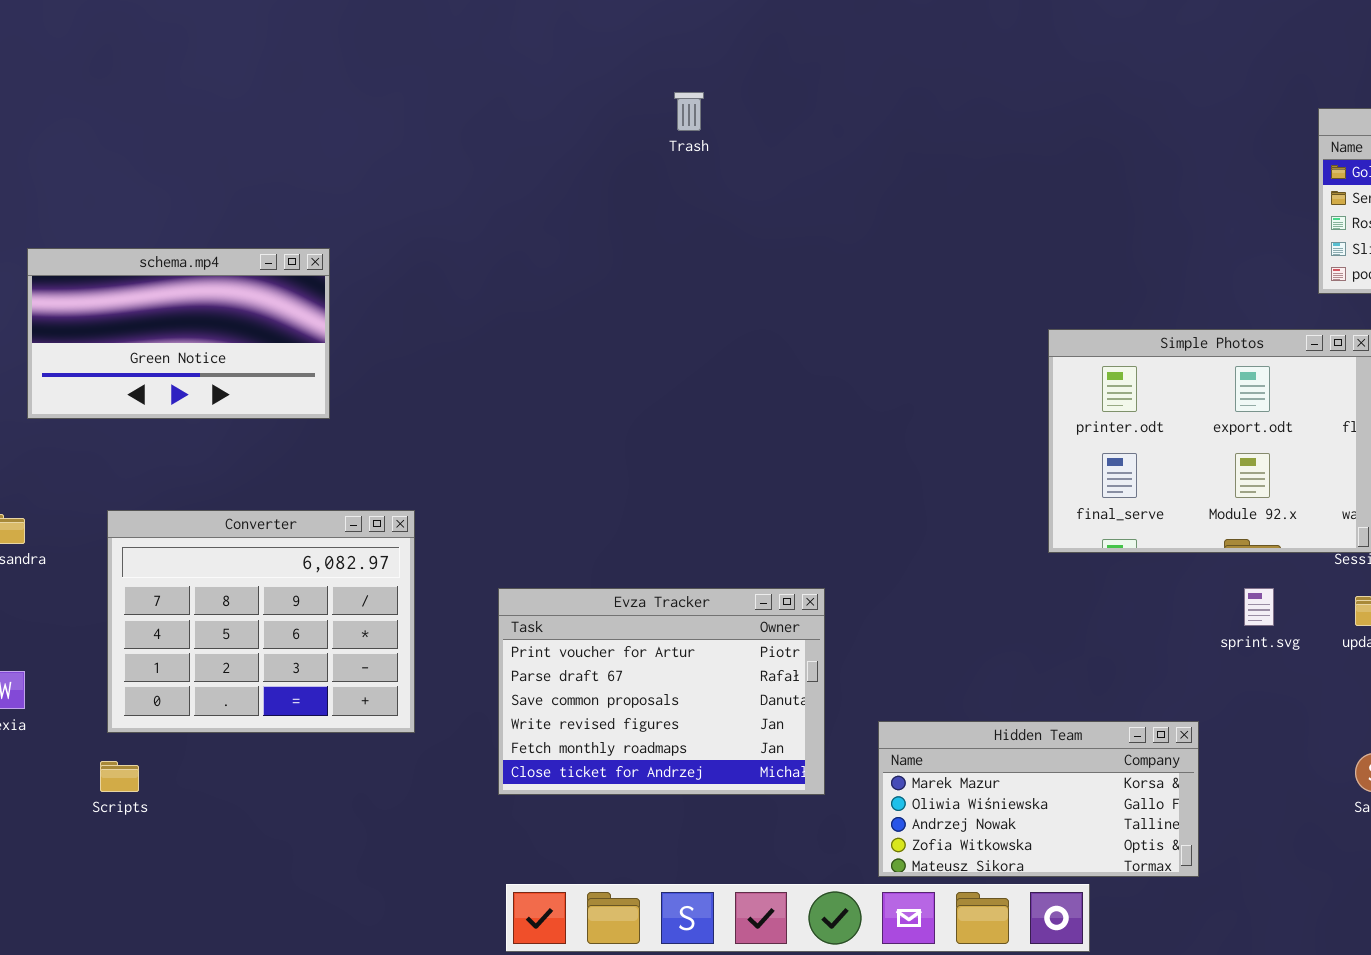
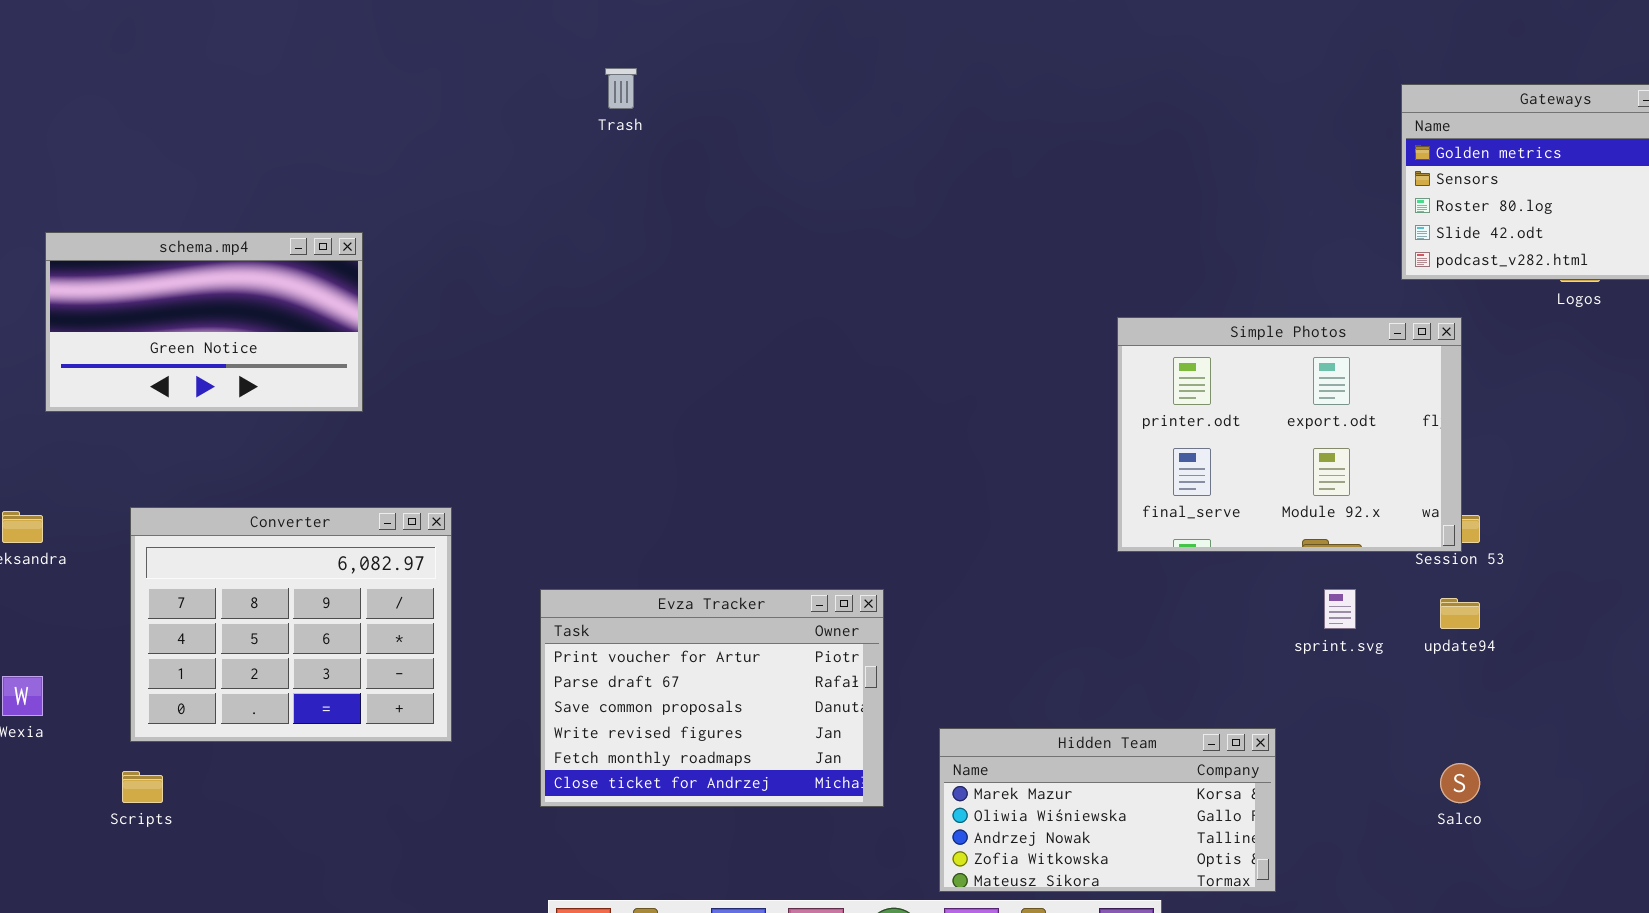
Trash: [674,92,704,131] -> [605,68,637,109], moved

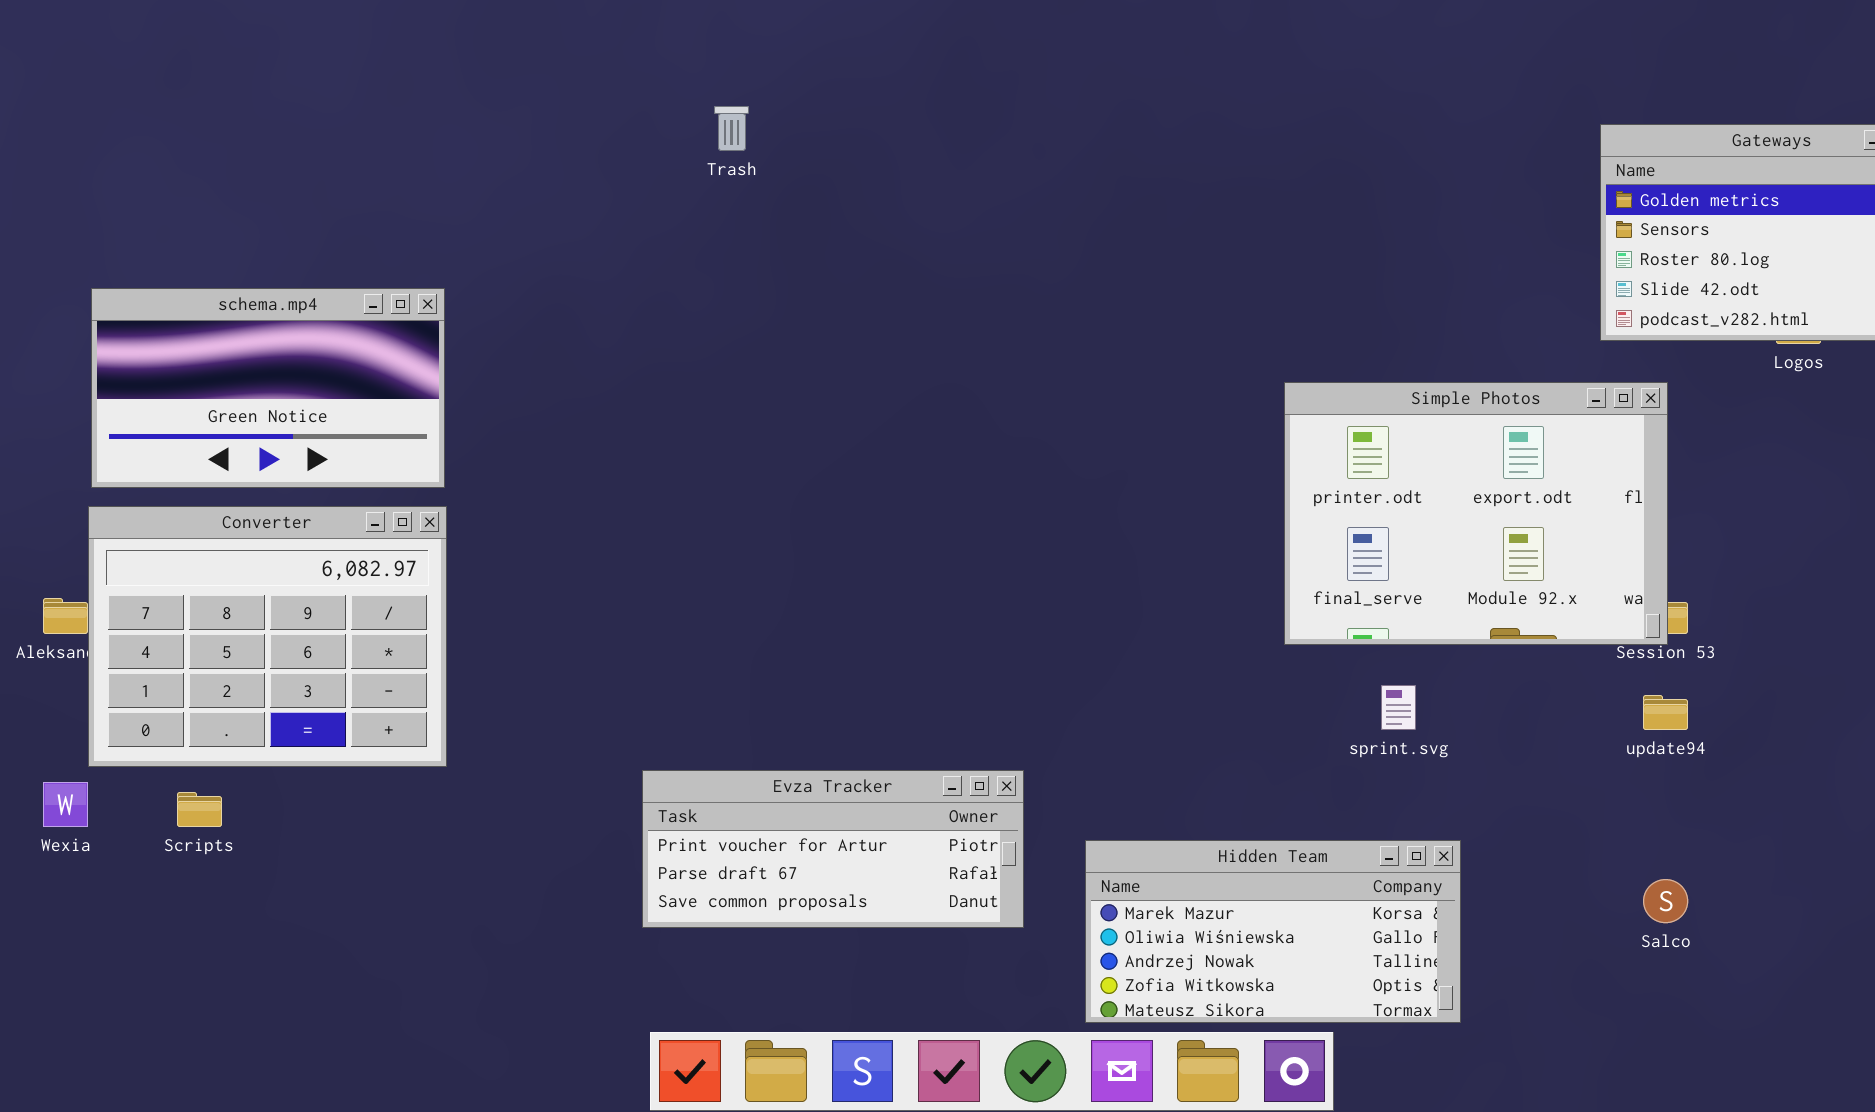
Converter: [130,507,452,742] -> [88,506,447,767], moved
Evza Tracker: [540,589,884,807] -> [642,770,1024,928], resized
sprint.svg: [1324,589,1356,629] -> [1381,685,1416,730], moved
Scripts: [122,771,163,803] -> [177,792,222,827], moved

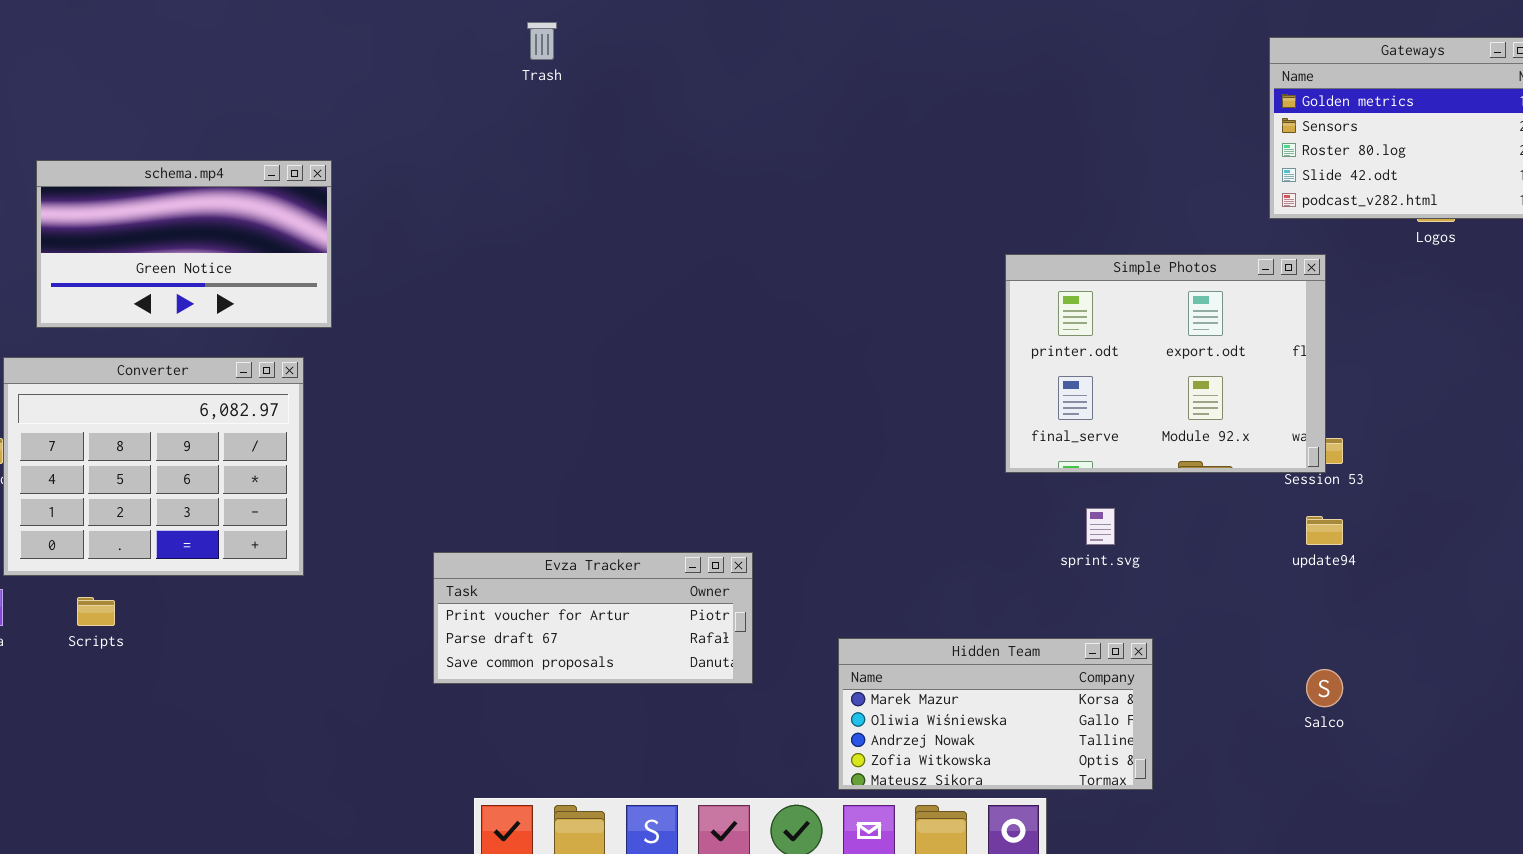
schema.mp4: [91,288,445,488] -> [36,160,332,328], moved
Evza Tracker: [642,770,1024,928] -> [433,552,753,684], moved

